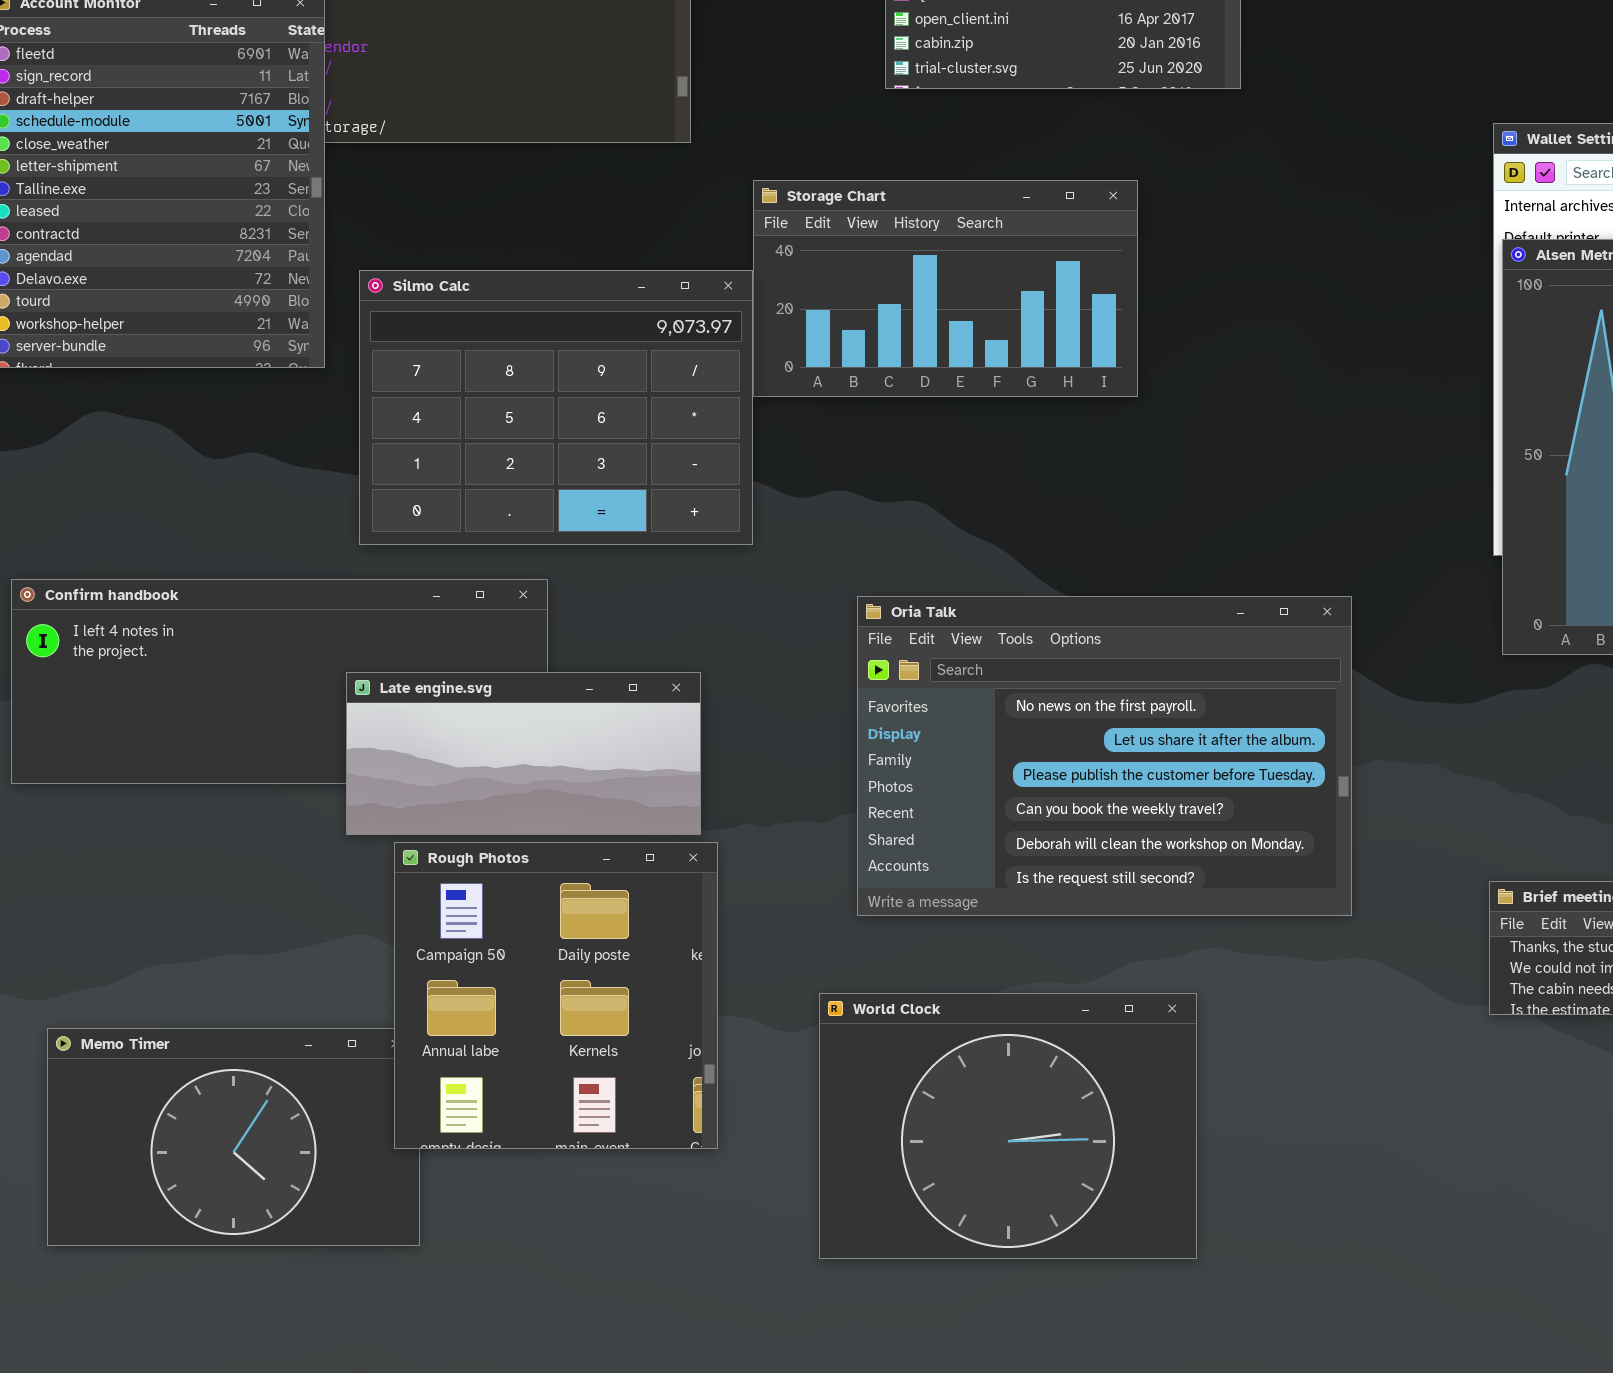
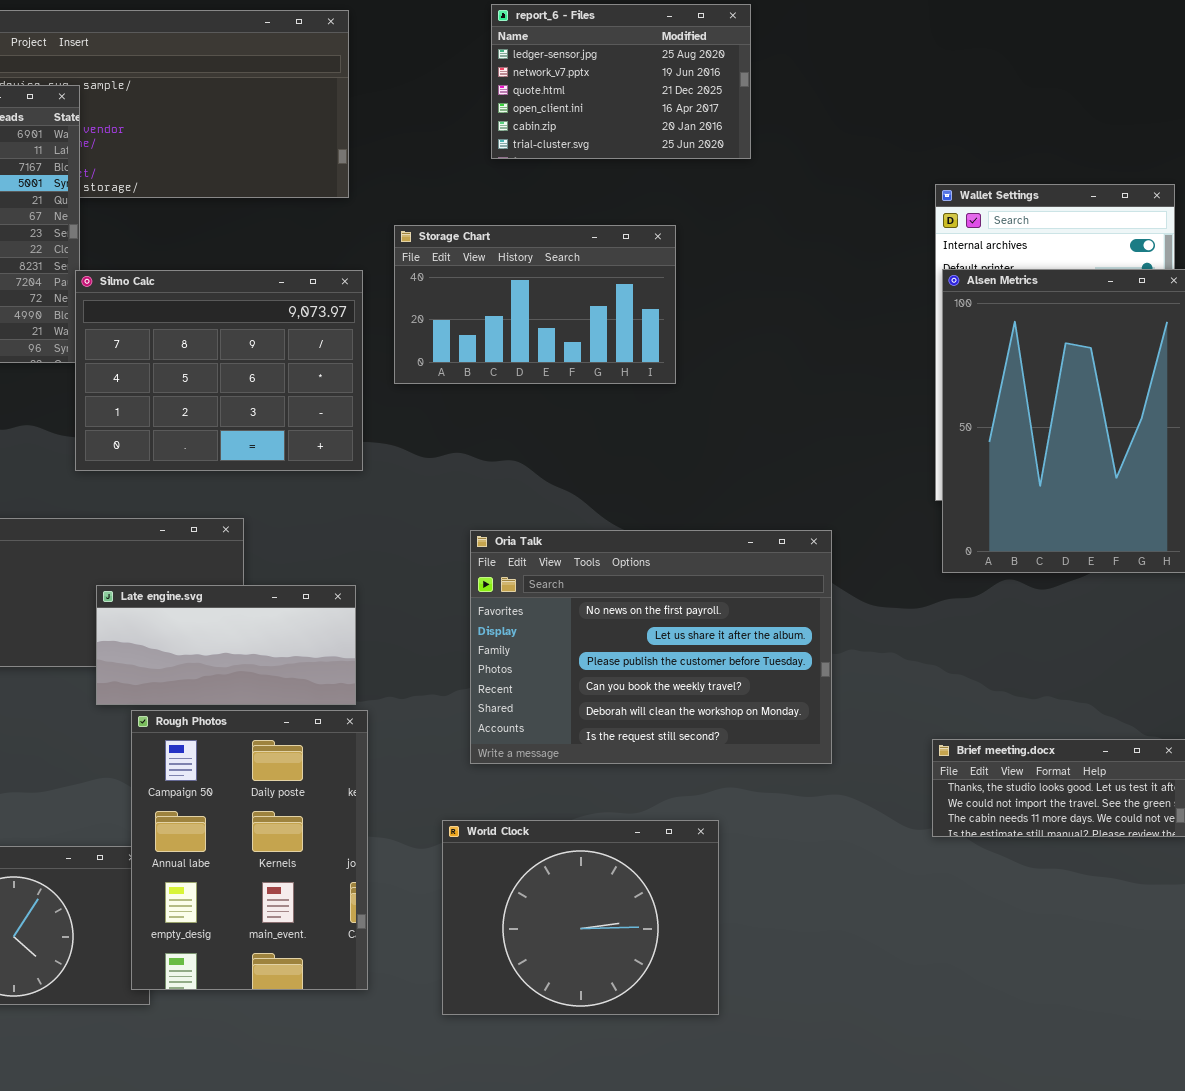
Silmo Calc: [359,270,753,545] -> [75,270,363,471], moved
Rough Photos: [394,842,718,1149] -> [131,710,368,990], resized

